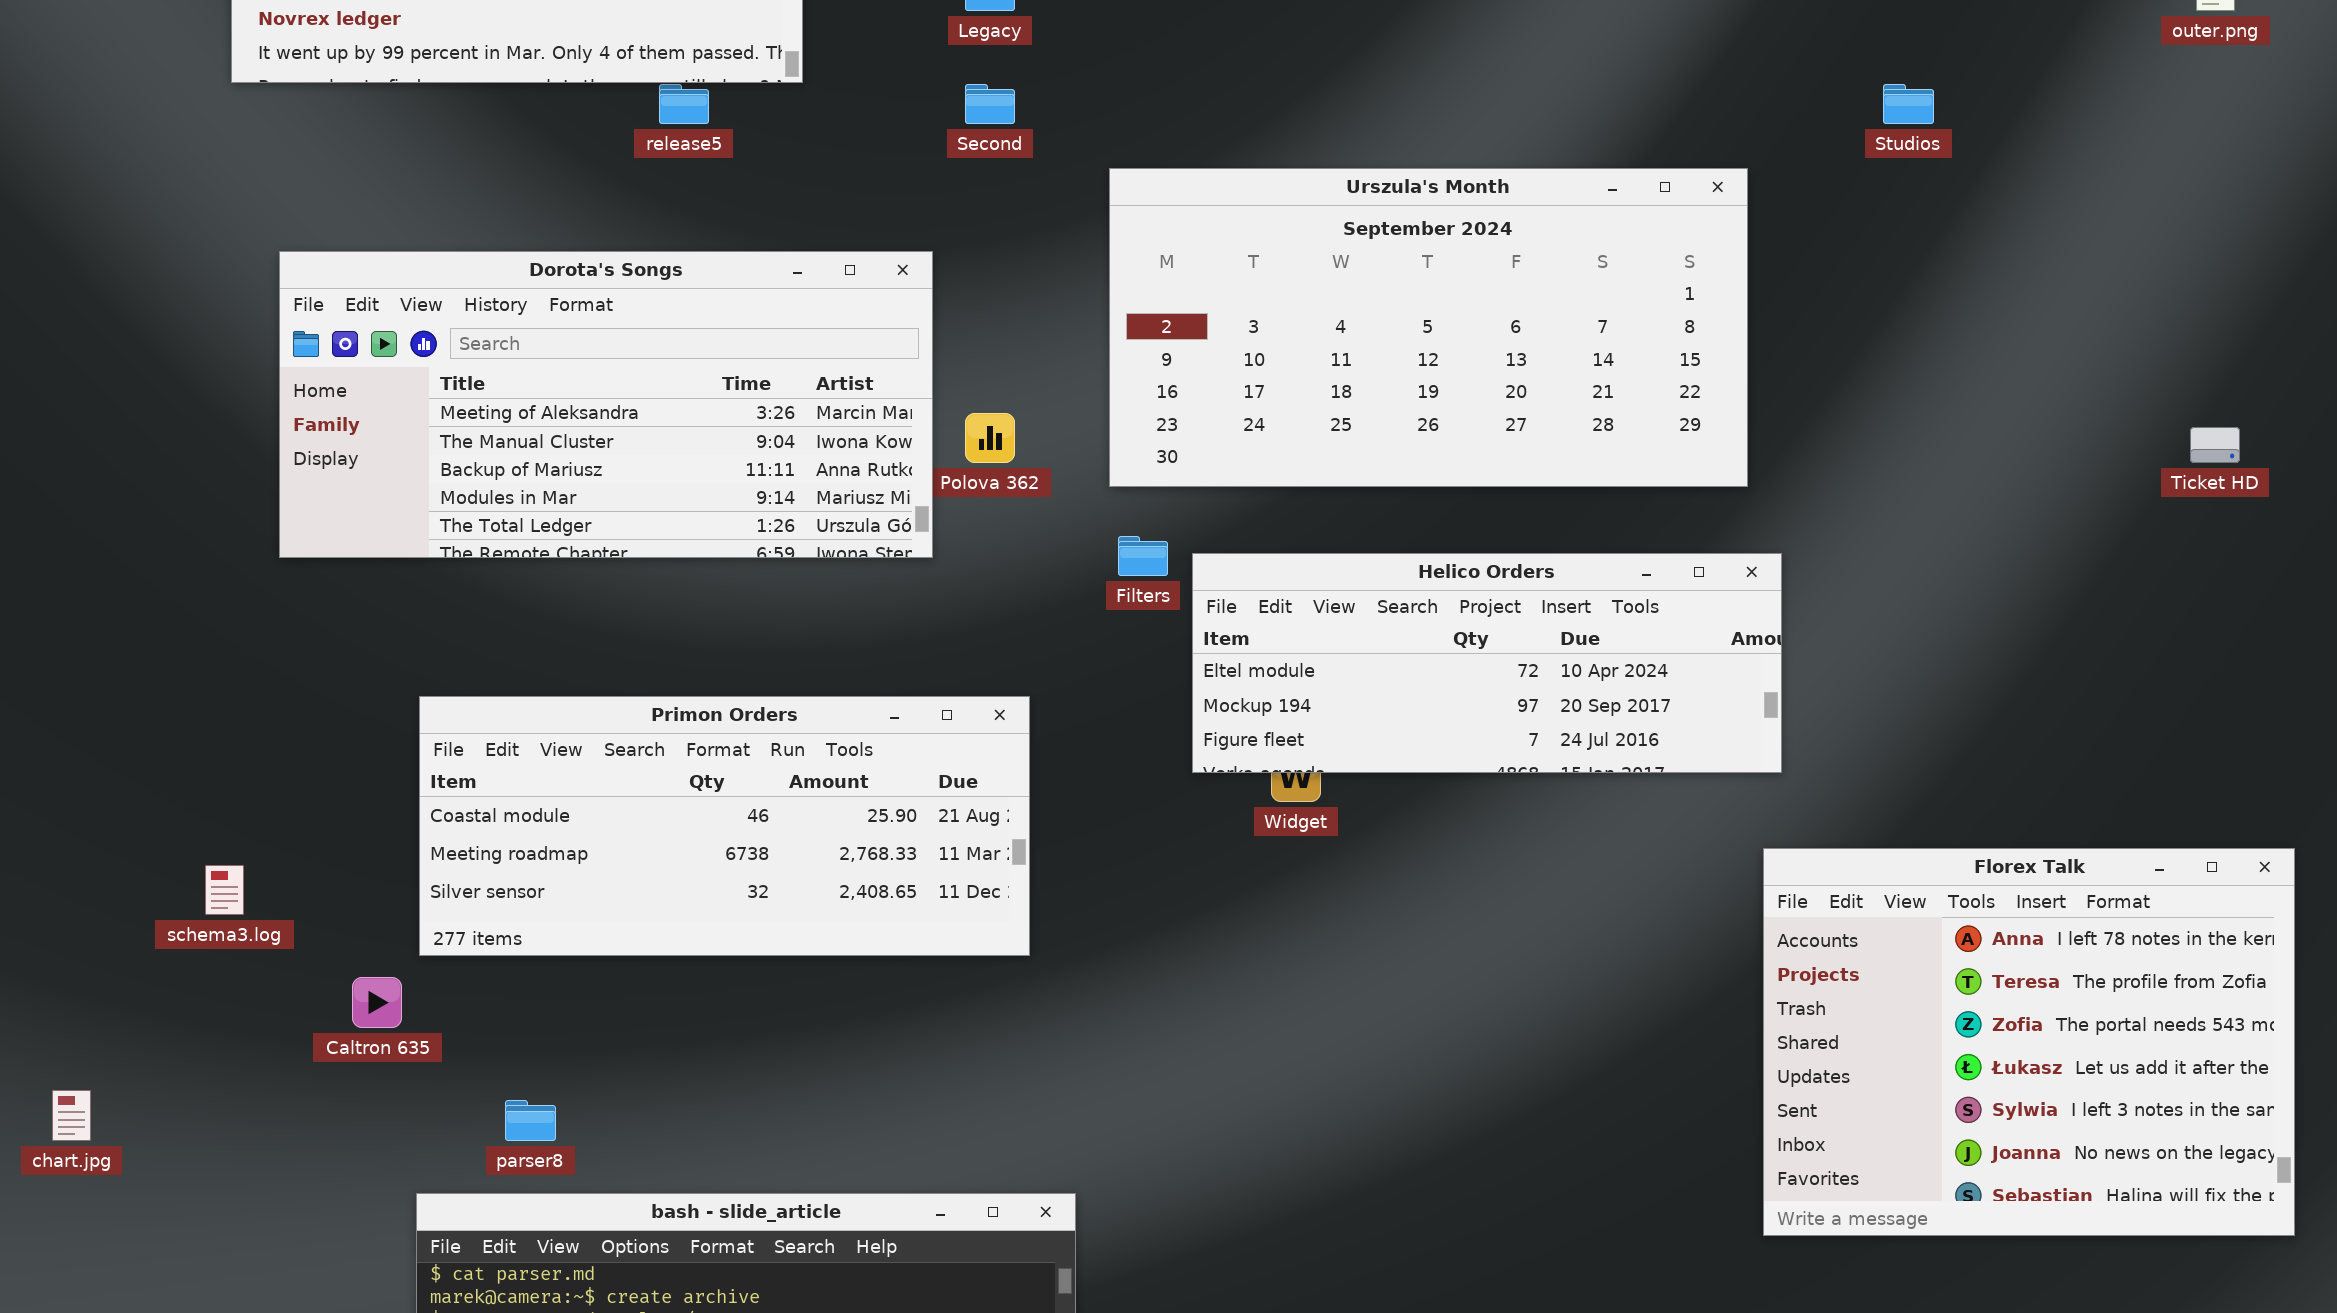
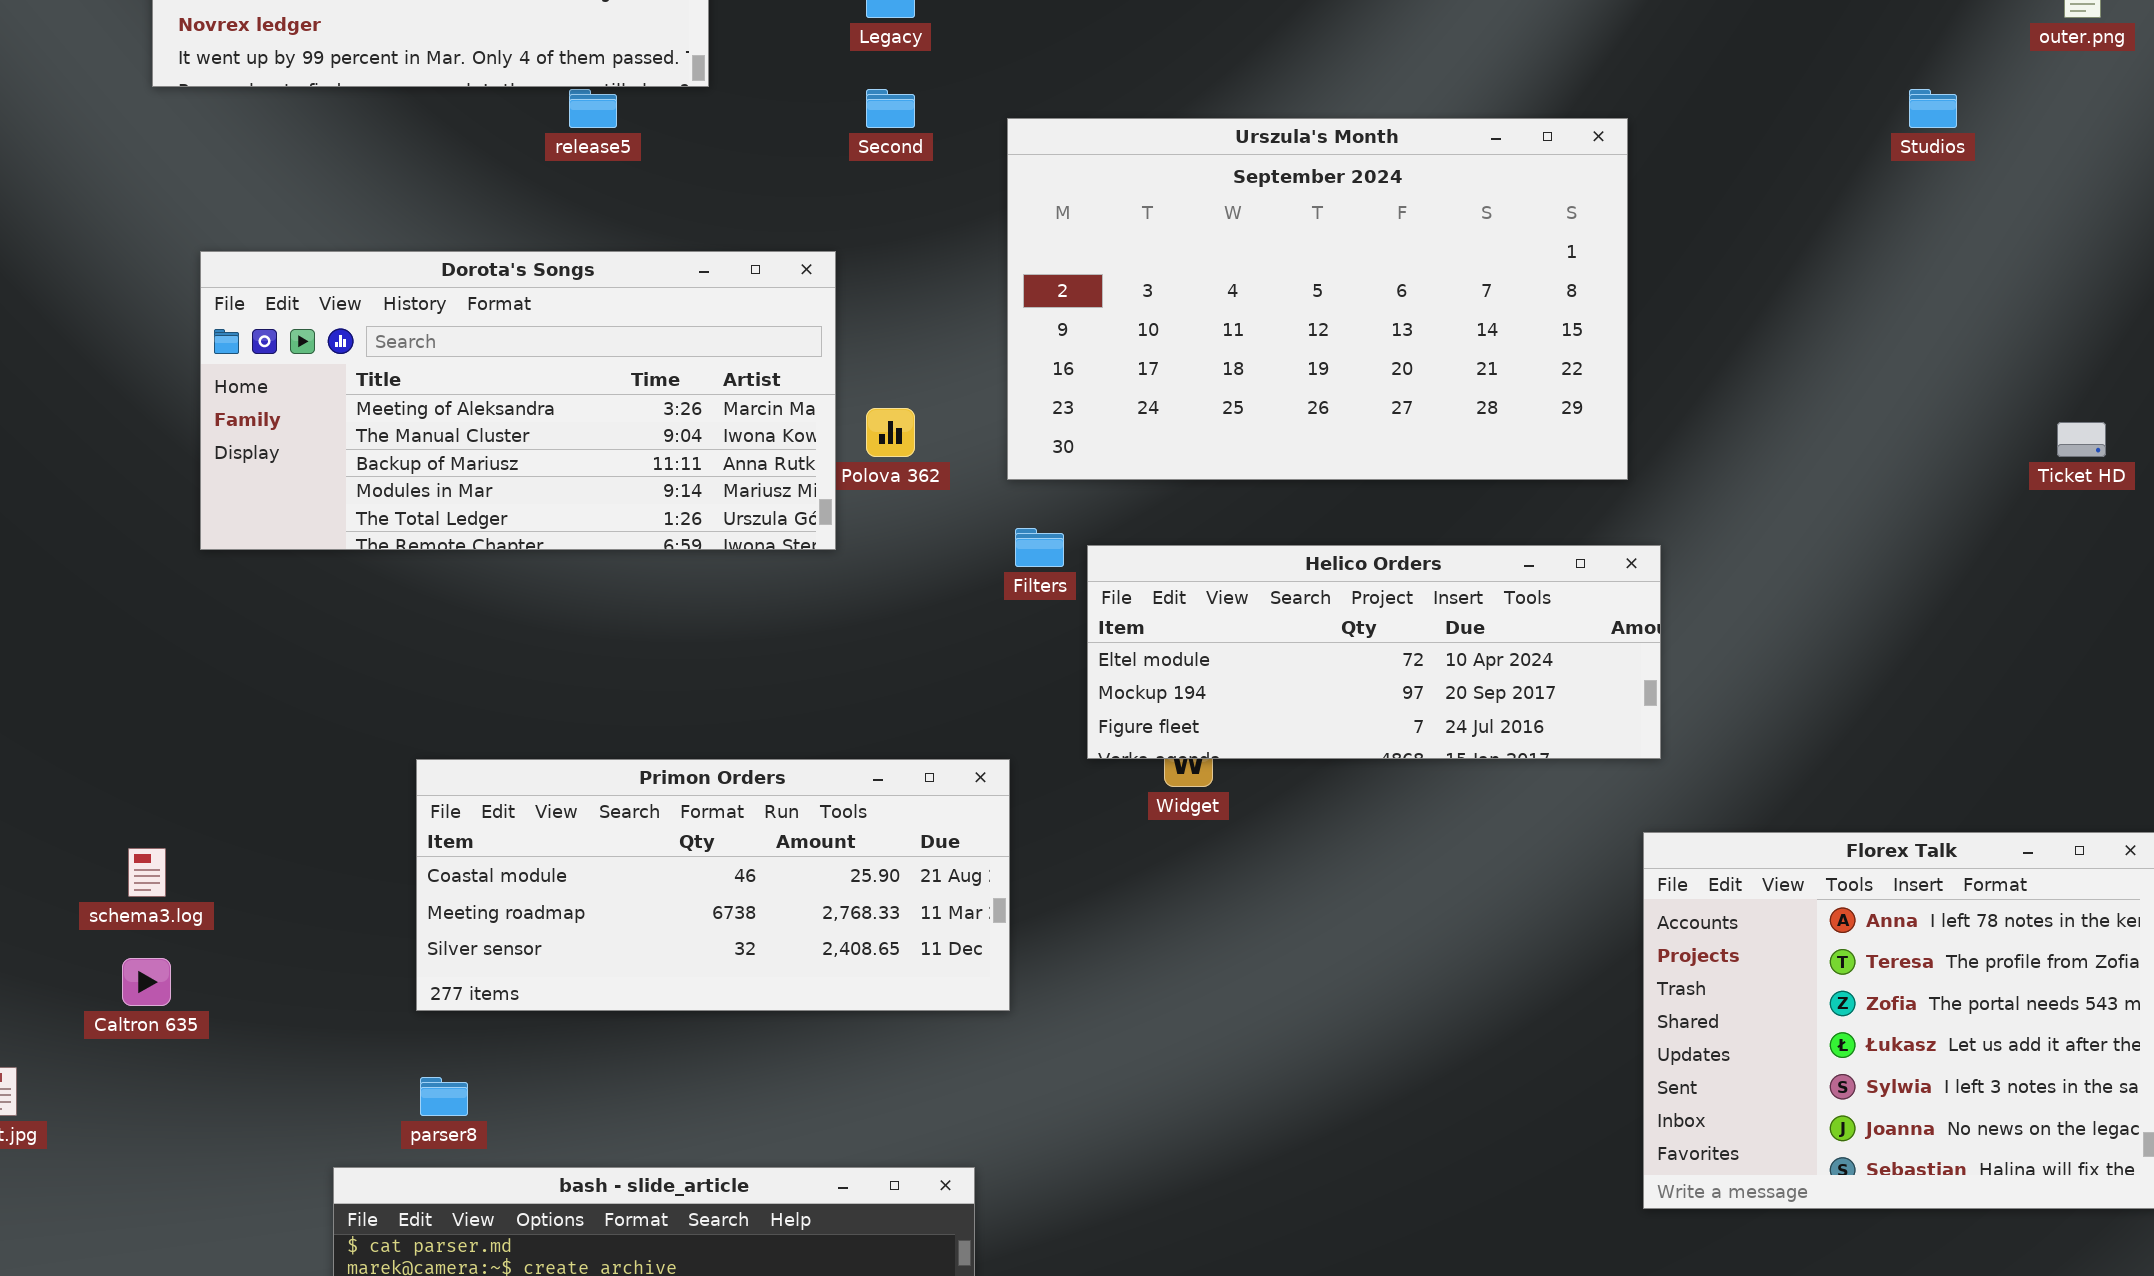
Studios: [1883,84,1934,124] -> [1909,89,1957,128], moved
Urszula's Month: [1109,168,1748,487] -> [1007,118,1628,480], resized
Primon Orders: [419,696,1030,956] -> [416,759,1010,1011], moved
Caltron 635: [352,977,402,1028] -> [122,958,171,1006], moved

